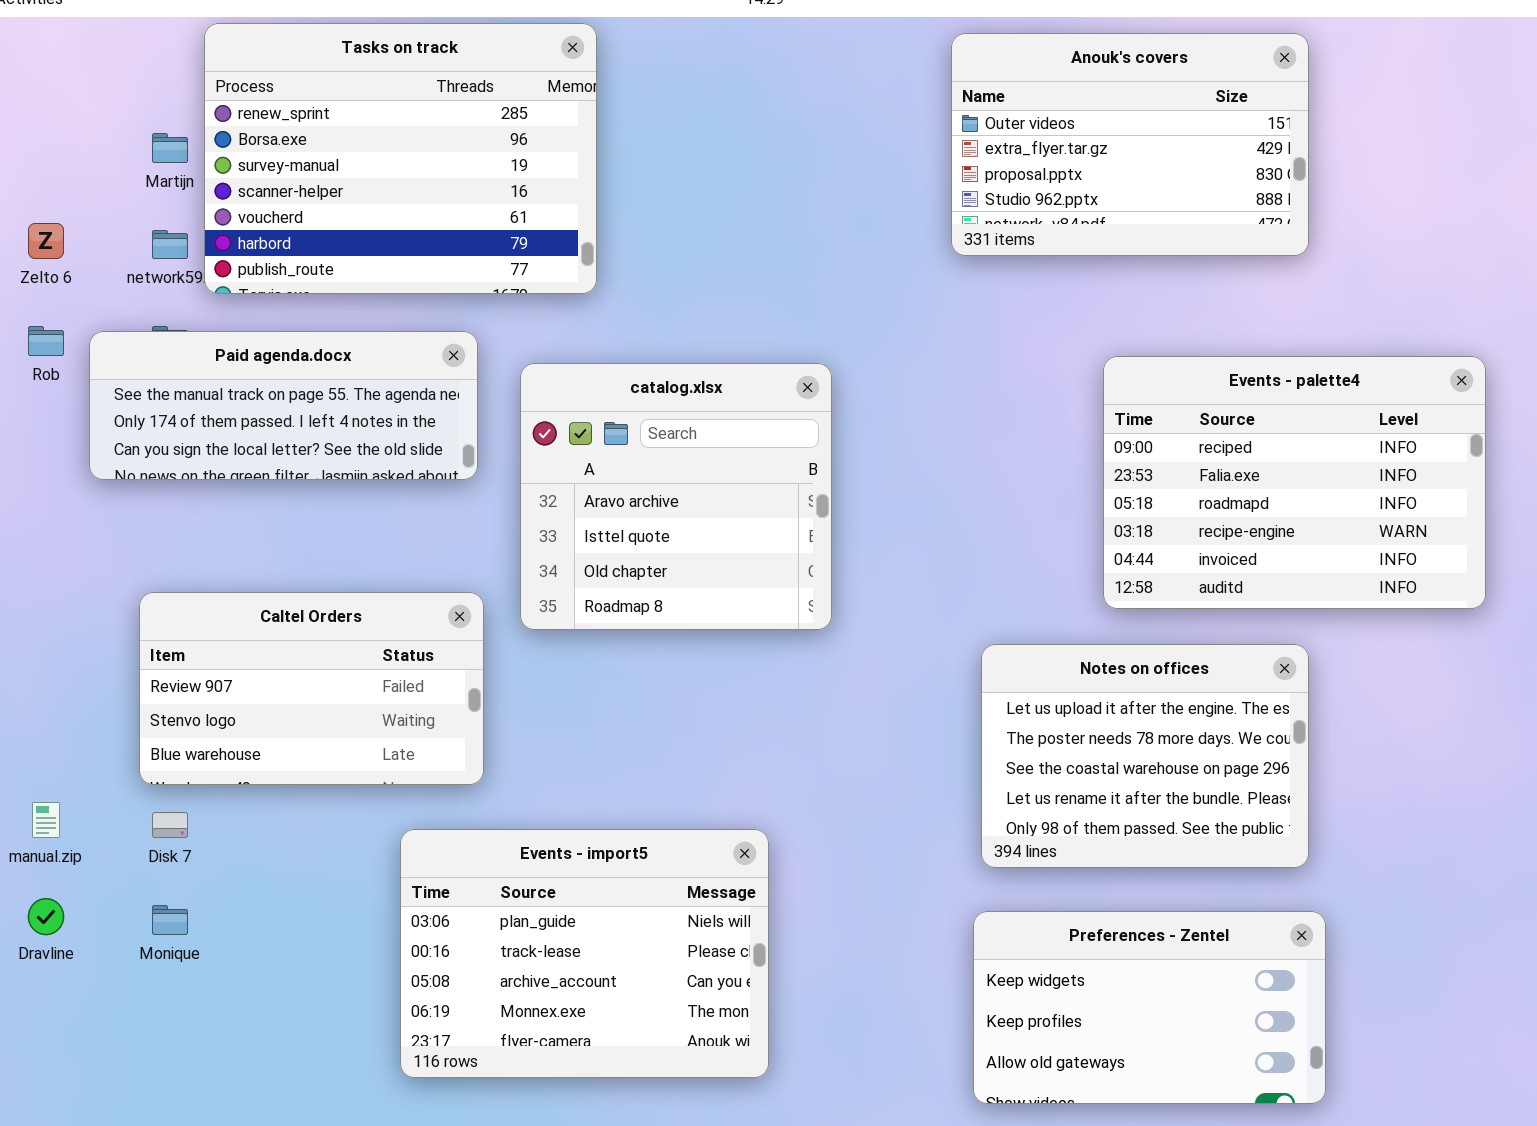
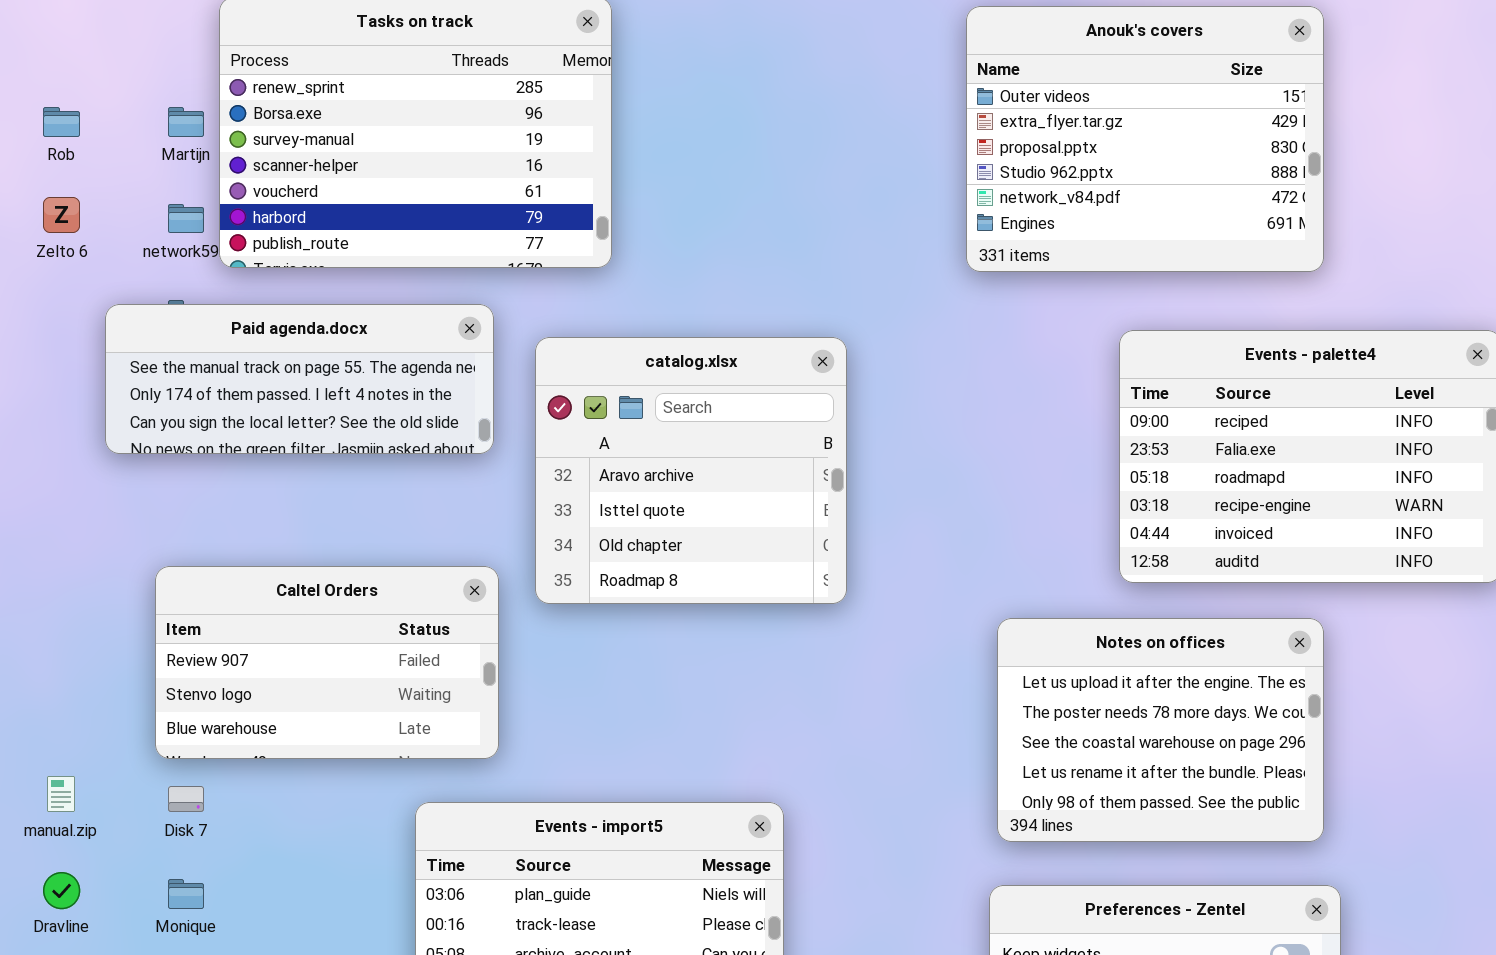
Anouk's covers: [951,33,1309,256] -> [966,6,1324,272], resized
Rob: [28,326,64,356] -> [43,107,80,137], moved

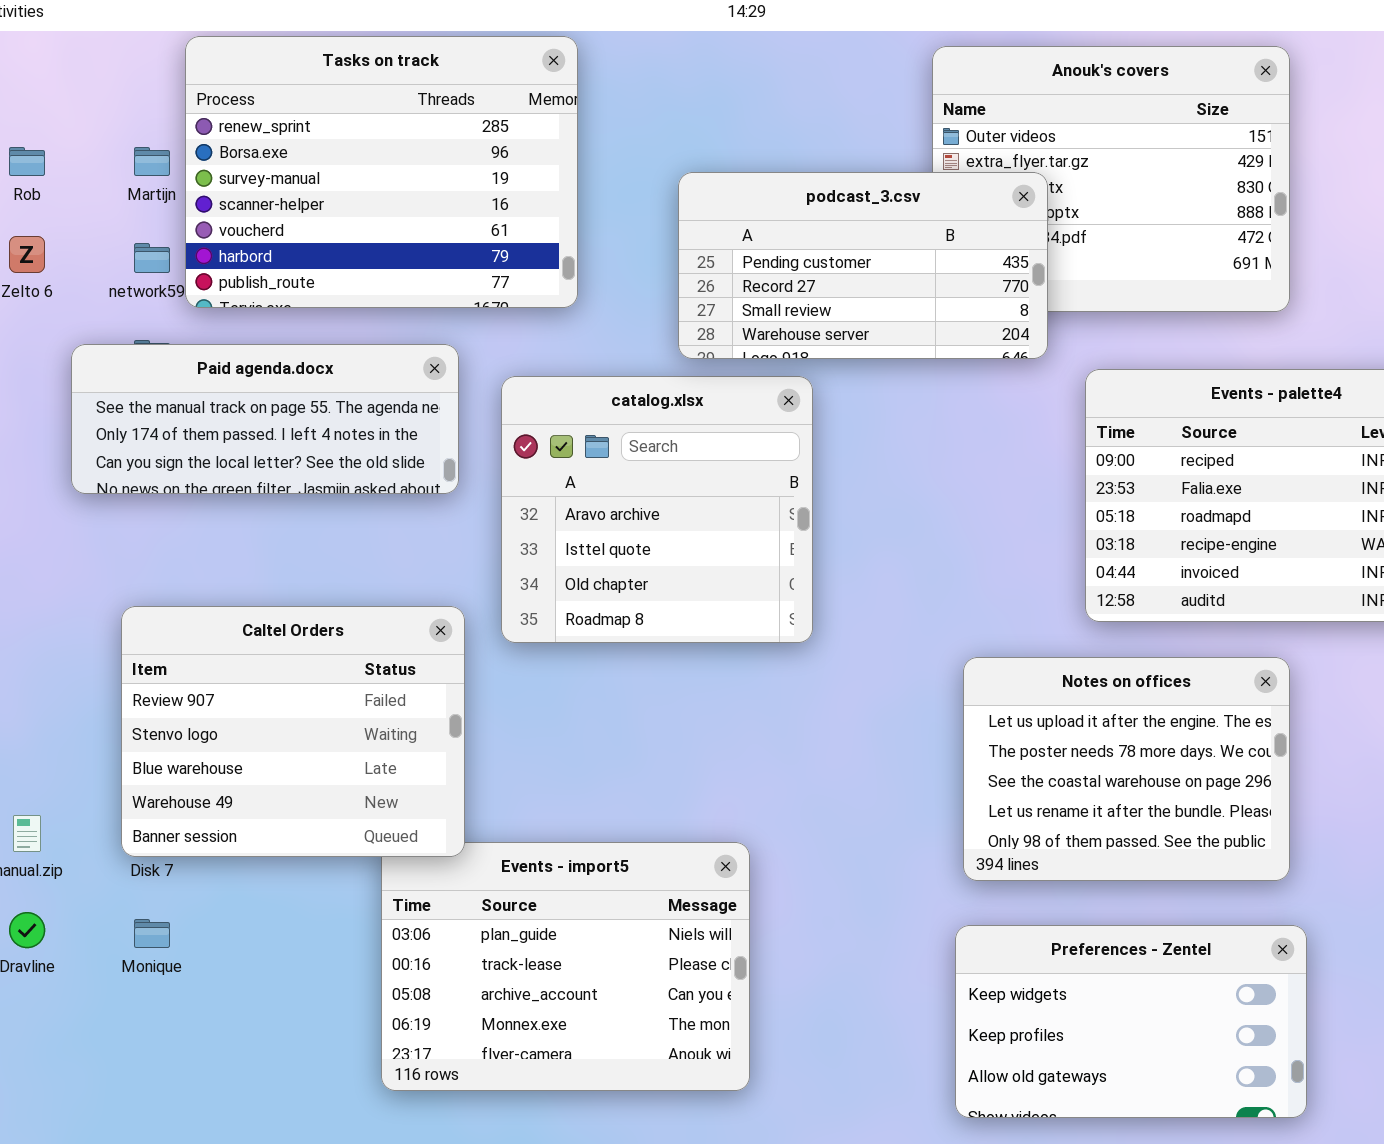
podcast_3.csv: none -> [678,172,1048,359], opened
Caltel Orders: [155,566,499,759] -> [121,606,465,857], resized

